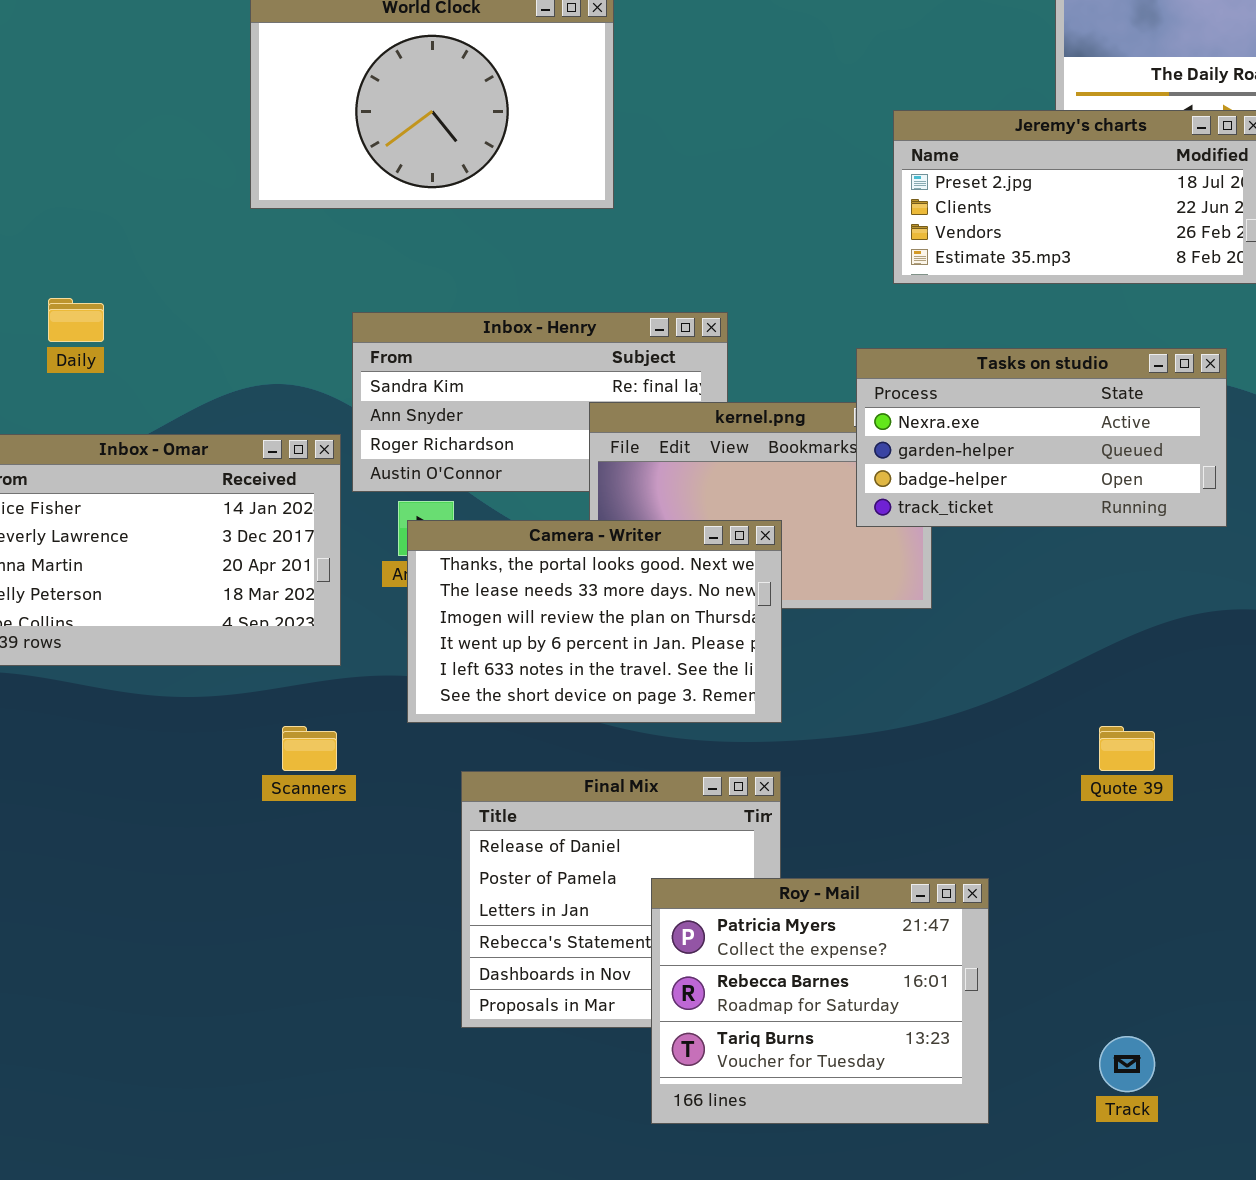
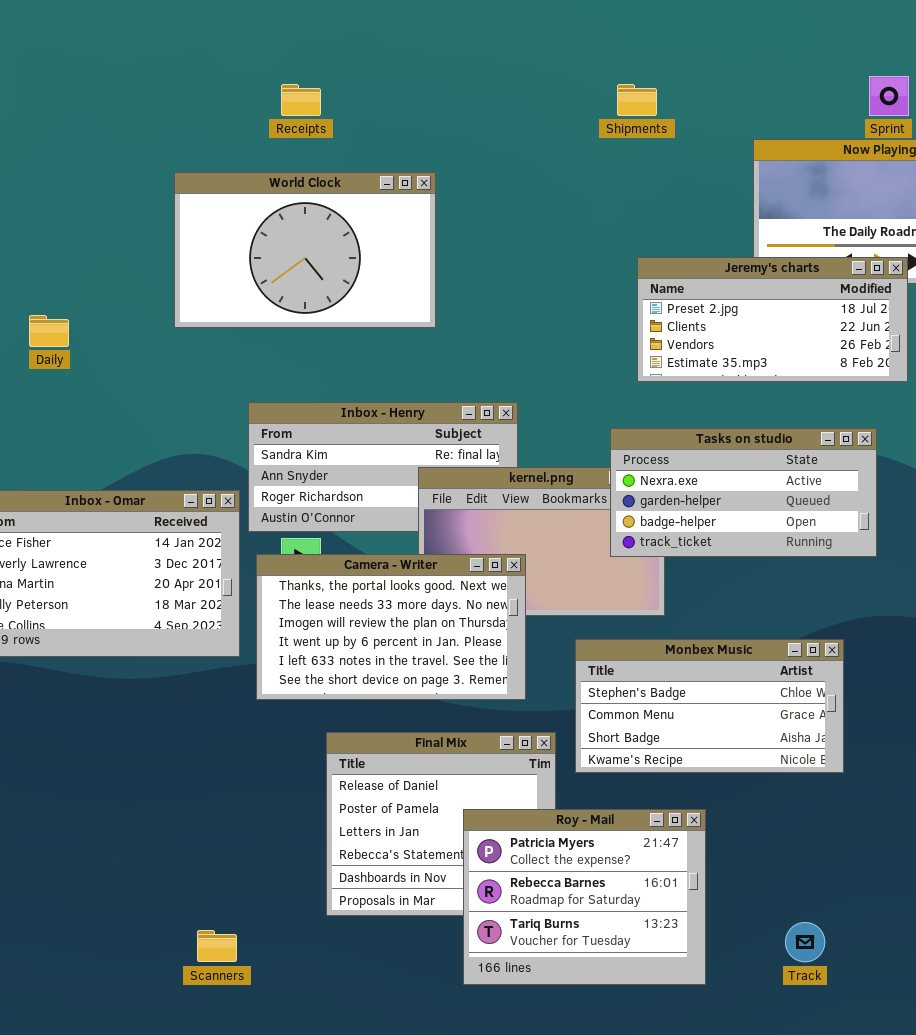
Daily: [48,298,104,342] -> [29,315,69,347], moved
Camera - Writer: [407,520,782,723] -> [256,554,526,700], moved
Monbex Music: none -> [575,639,844,773], opened
Scanners: [282,726,337,771] -> [197,930,237,962], moved

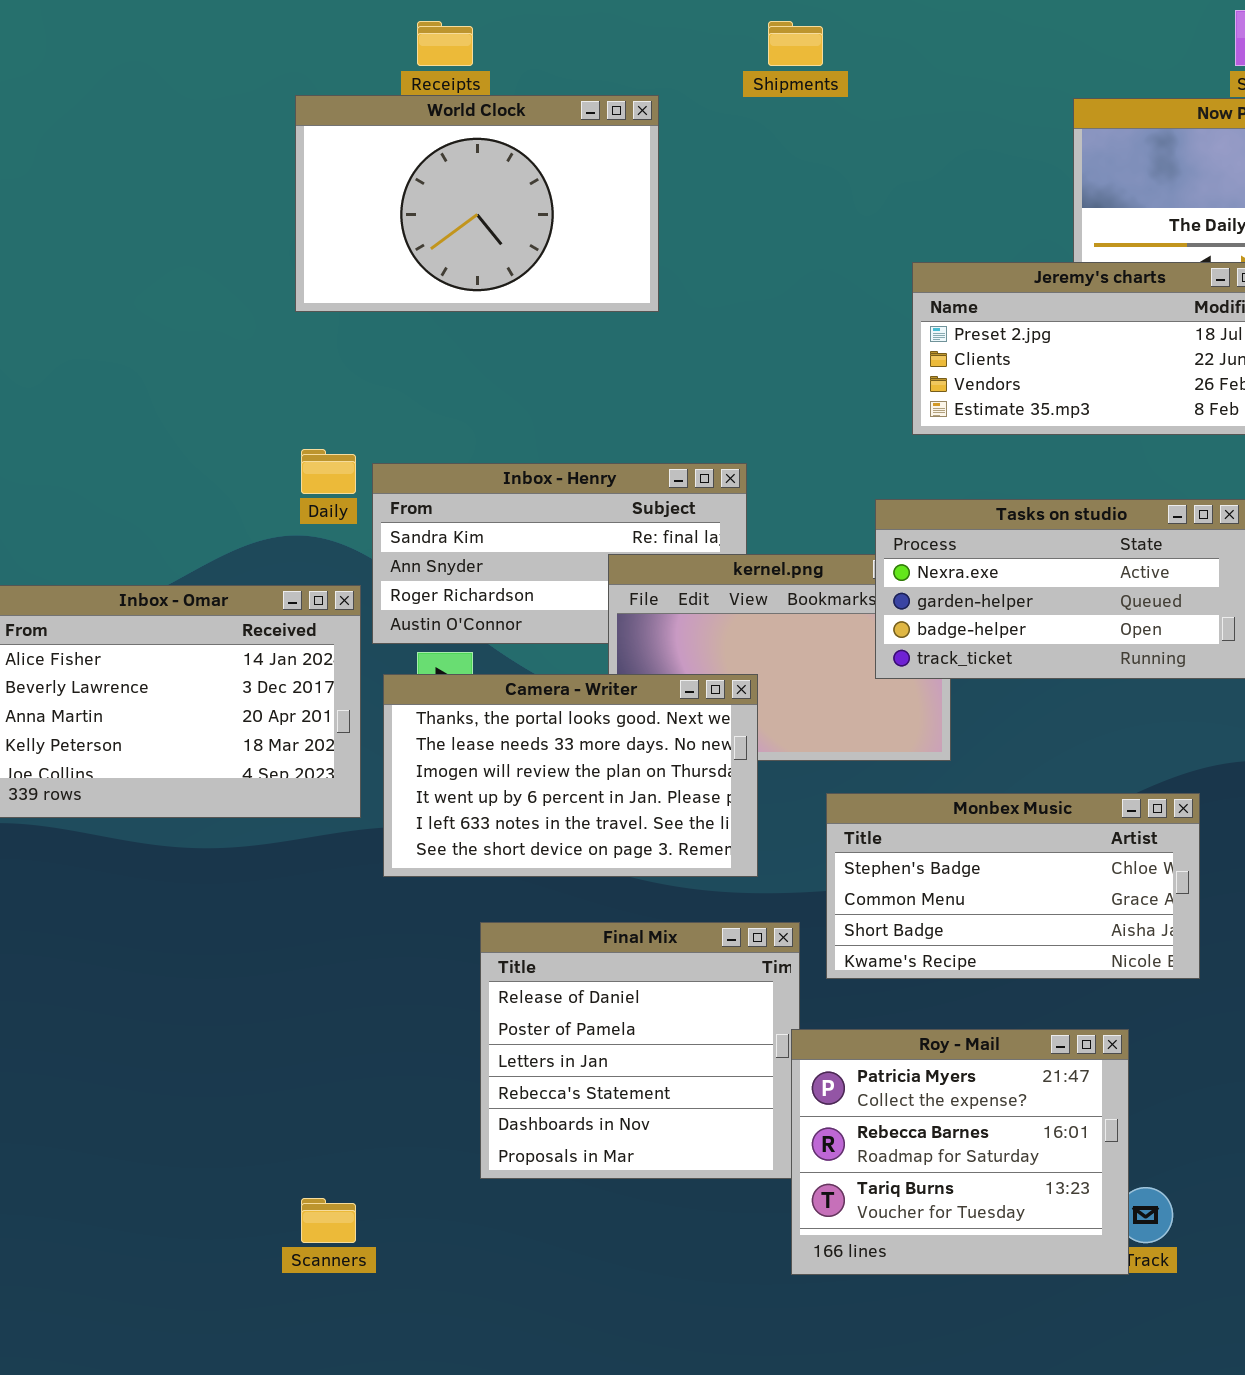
Shipments: [617,84,657,116] -> [768,21,823,66], moved
World Clock: [174,172,436,328] -> [295,95,659,312], moved
Daily: [29,315,69,347] -> [301,449,356,494], moved
Roy - Mail: [463,809,706,985] -> [791,1029,1129,1275], moved

